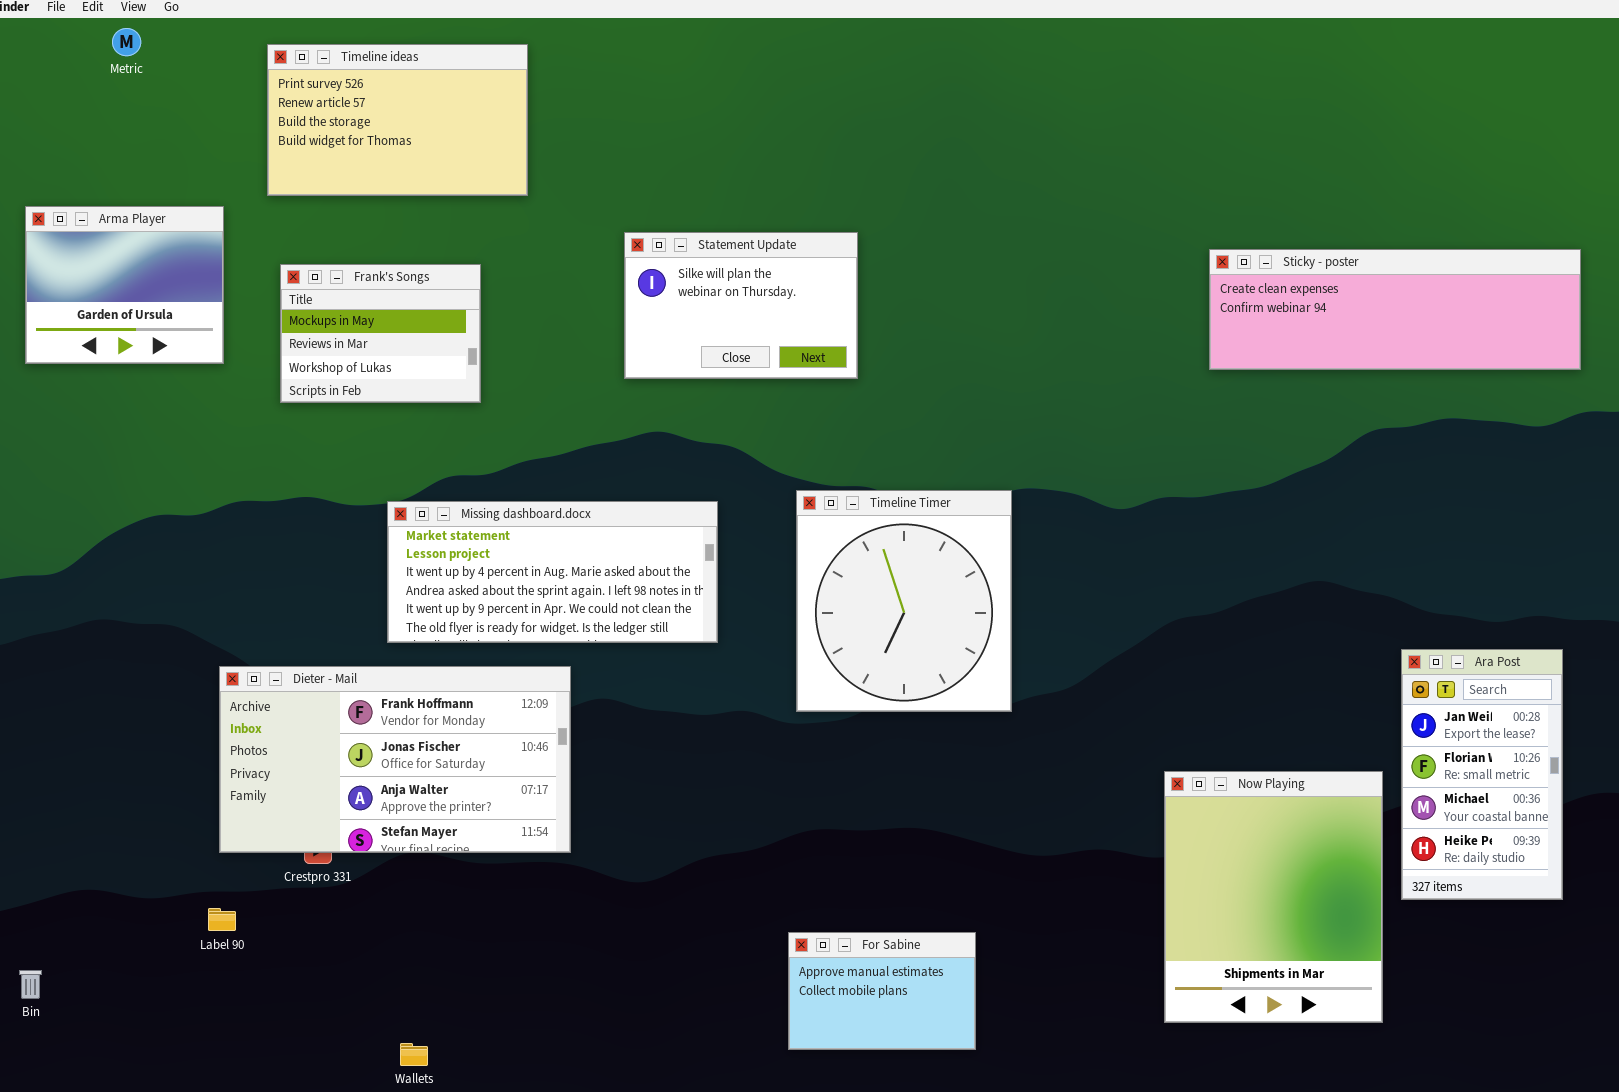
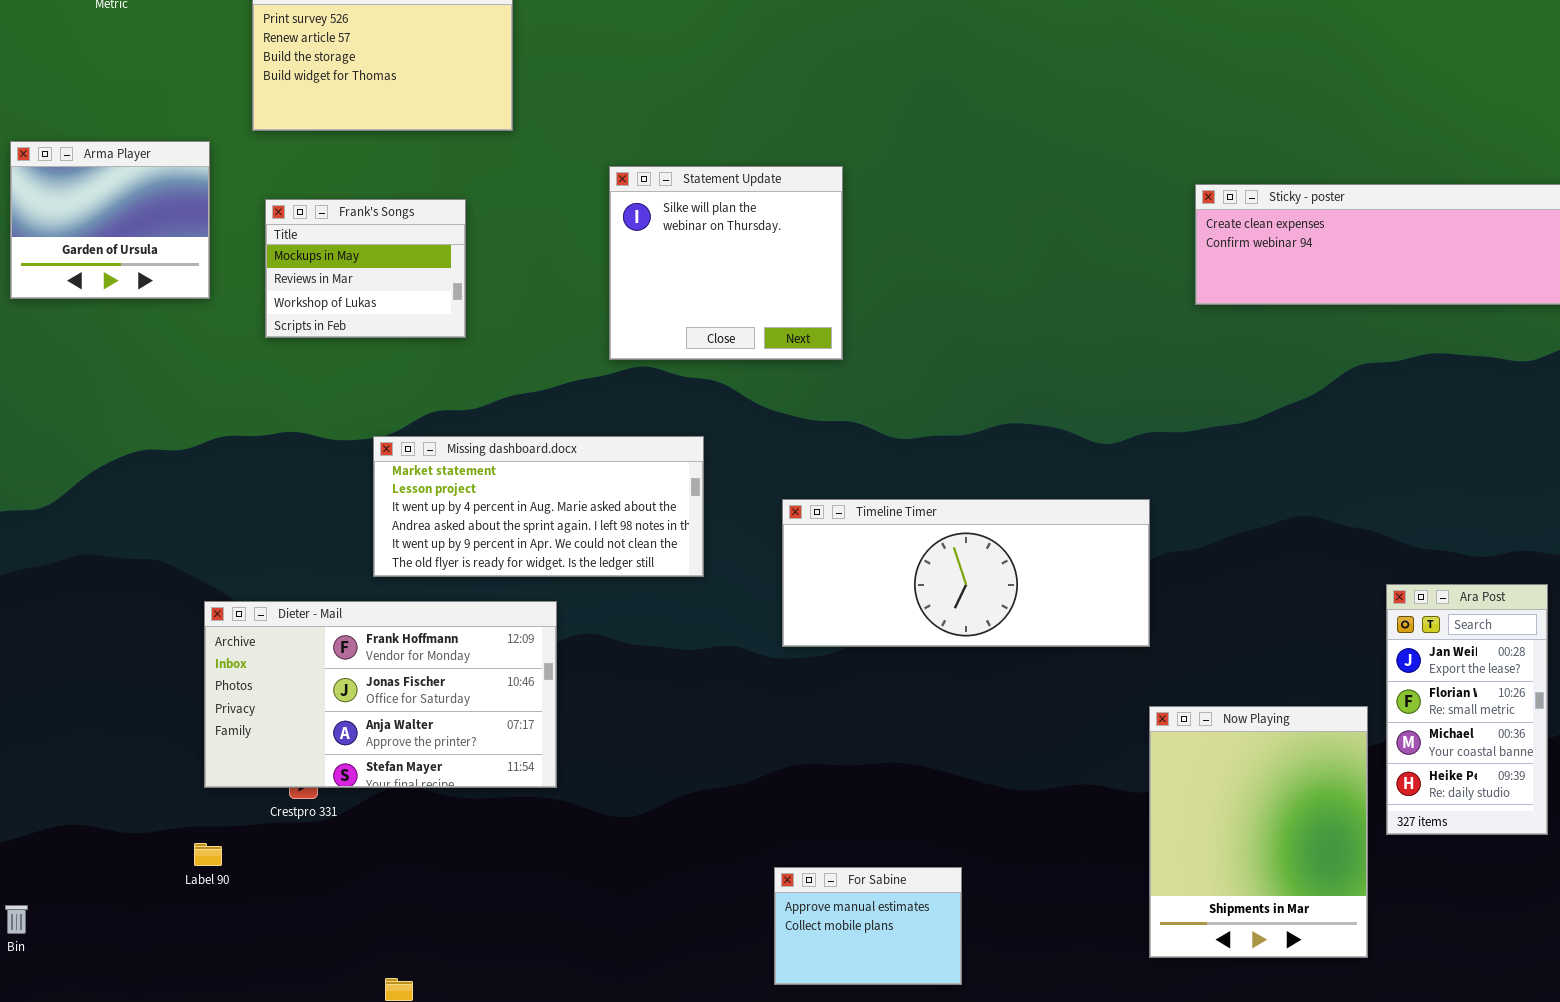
Statement Update: [624,232,858,379] -> [609,166,843,360], resized
Timeline Timer: [796,490,1012,712] -> [782,499,1150,647], resized

